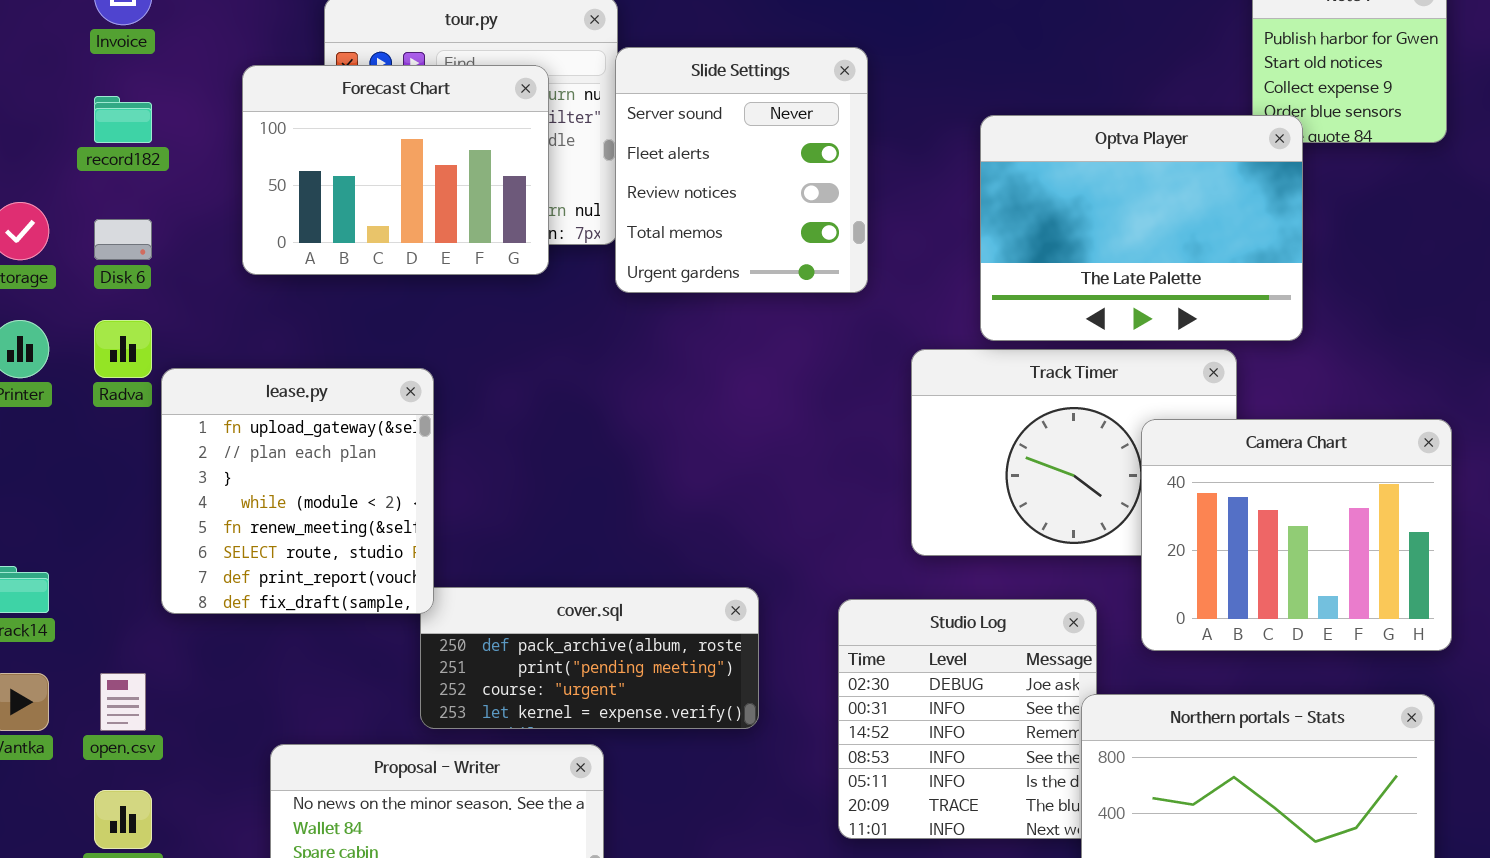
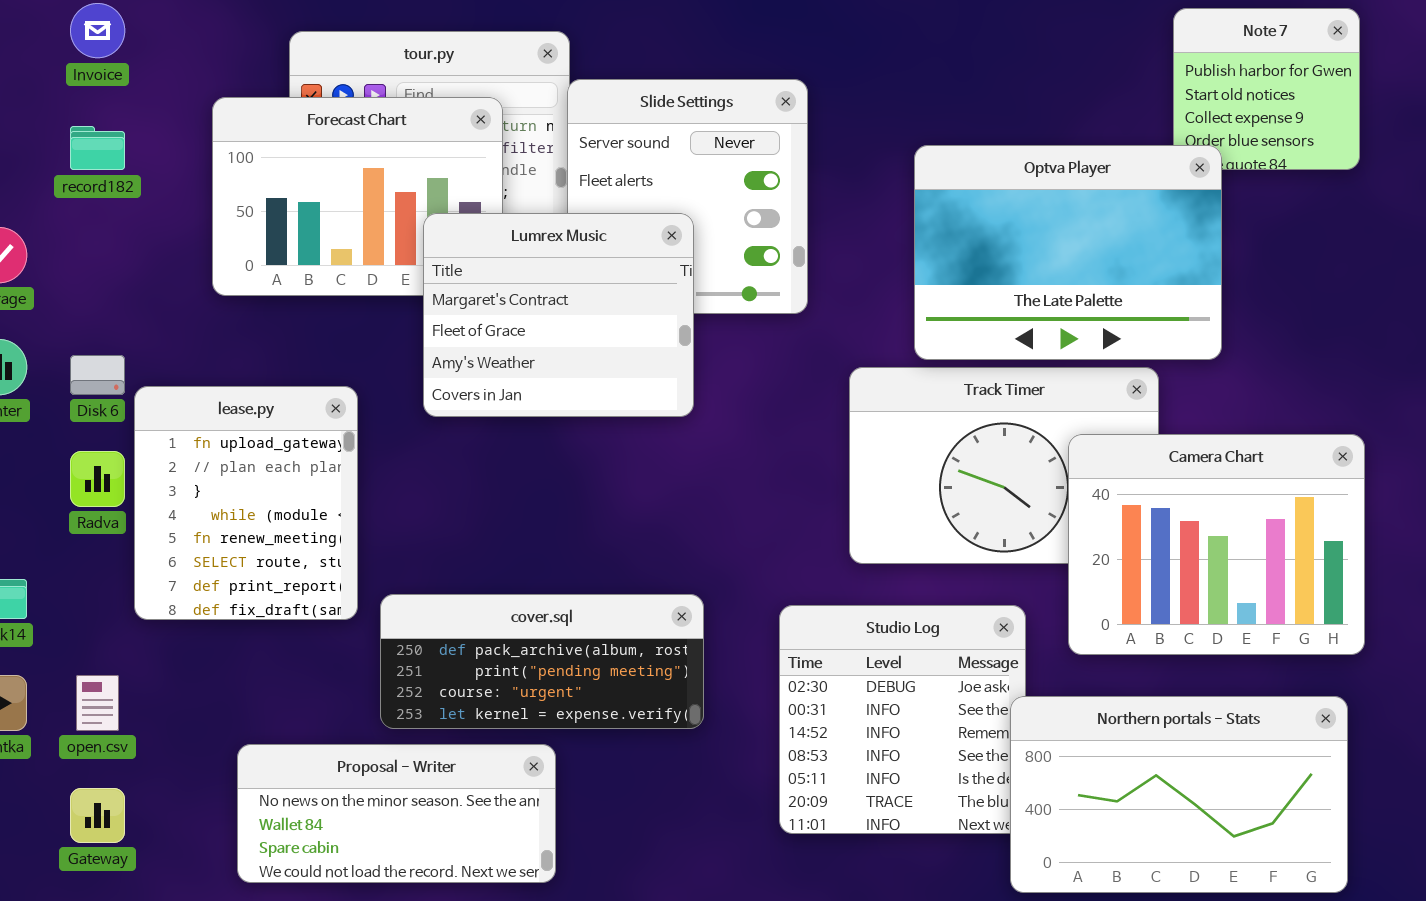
Lumrex Music: none -> [423,213,694,417], opened
Disk 6: [94,219,152,260] -> [70,355,125,395], moved
Radva: [94,320,152,378] -> [70,451,125,507], moved
lease.py: [161,368,434,614] -> [134,386,358,620], resized

